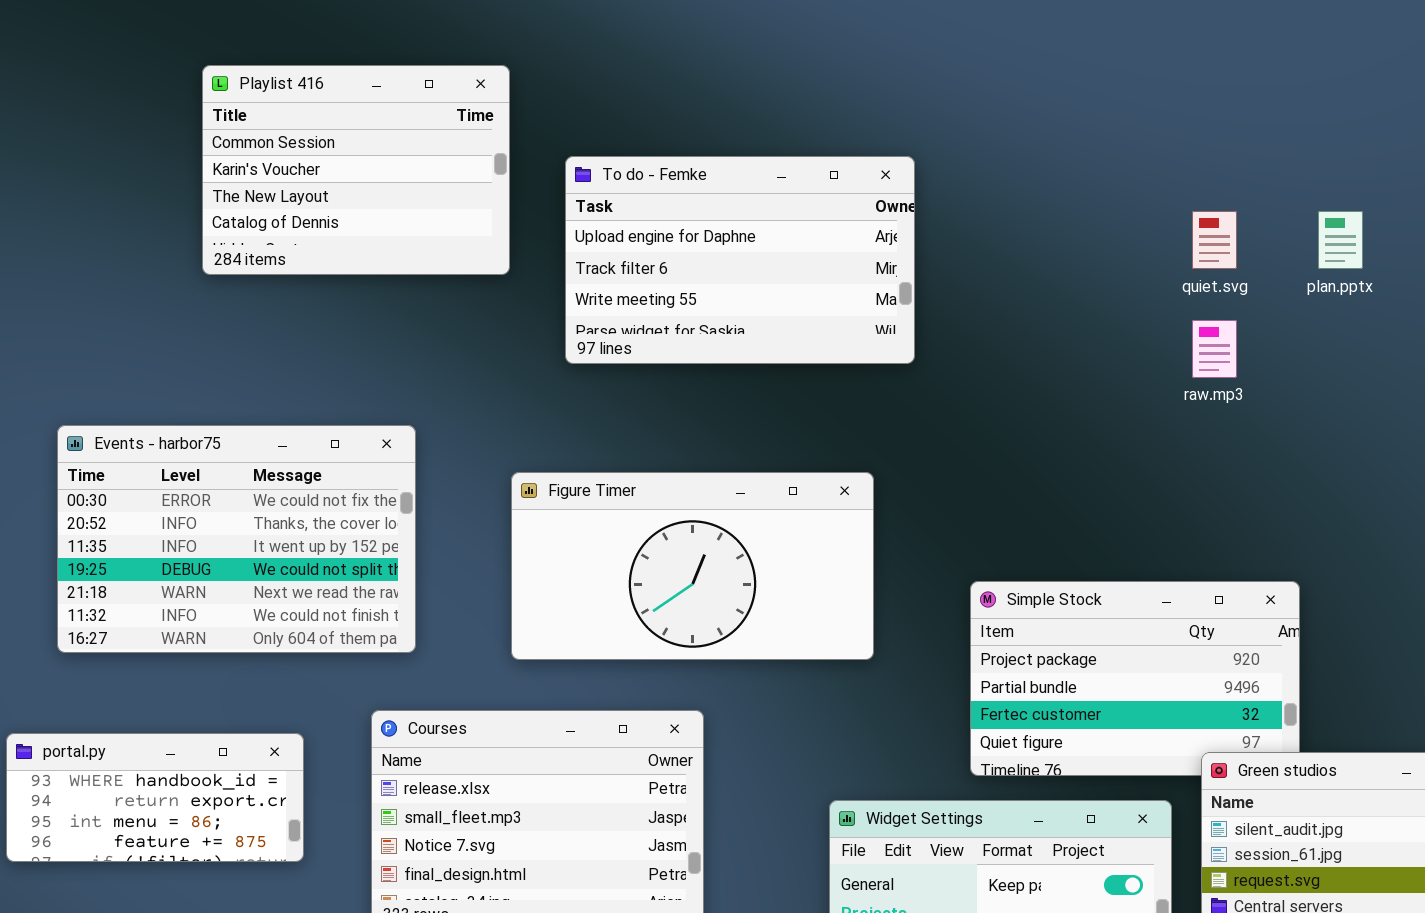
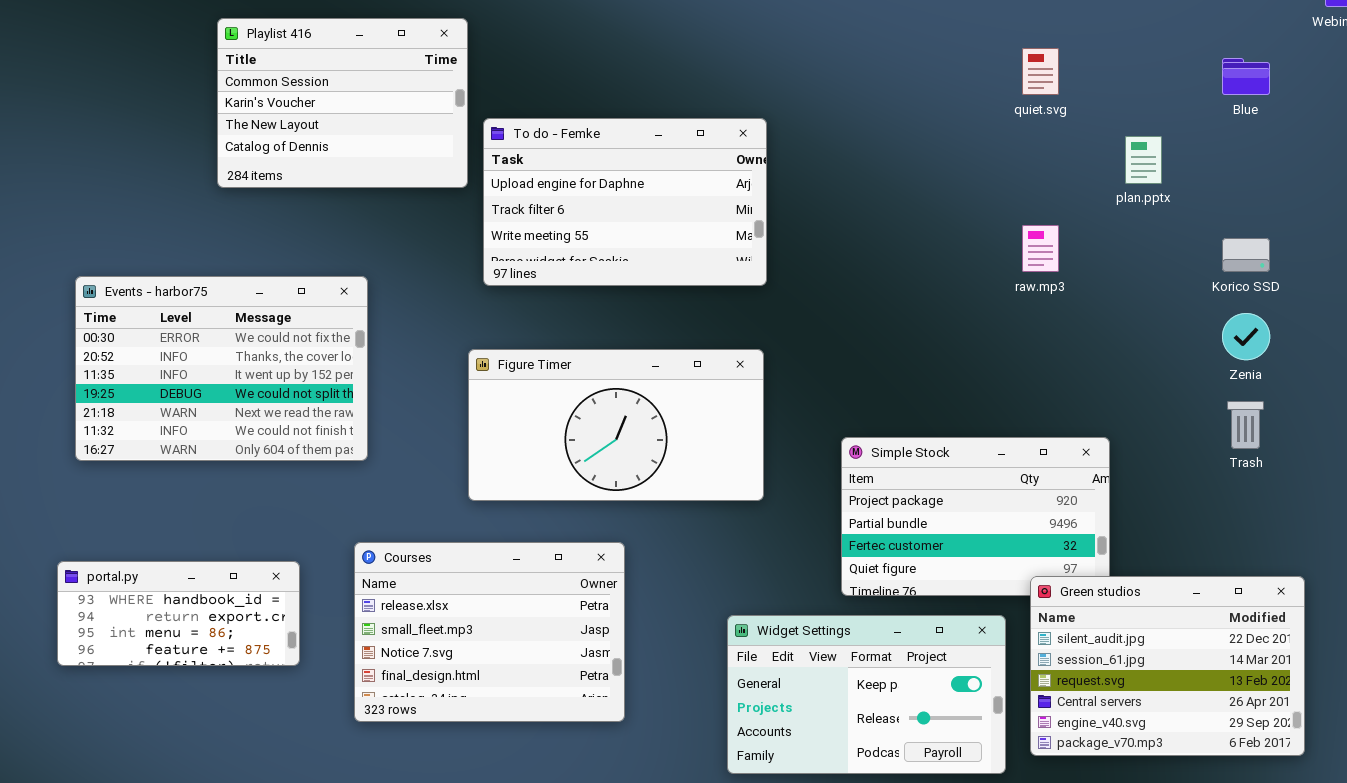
To do - Femke: [565,156,915,364] -> [483,118,767,286], moved
quiet.svg: [1192,211,1237,269] -> [1022,48,1059,95], moved
Events - harbor75: [57,425,416,653] -> [75,276,368,461], moved

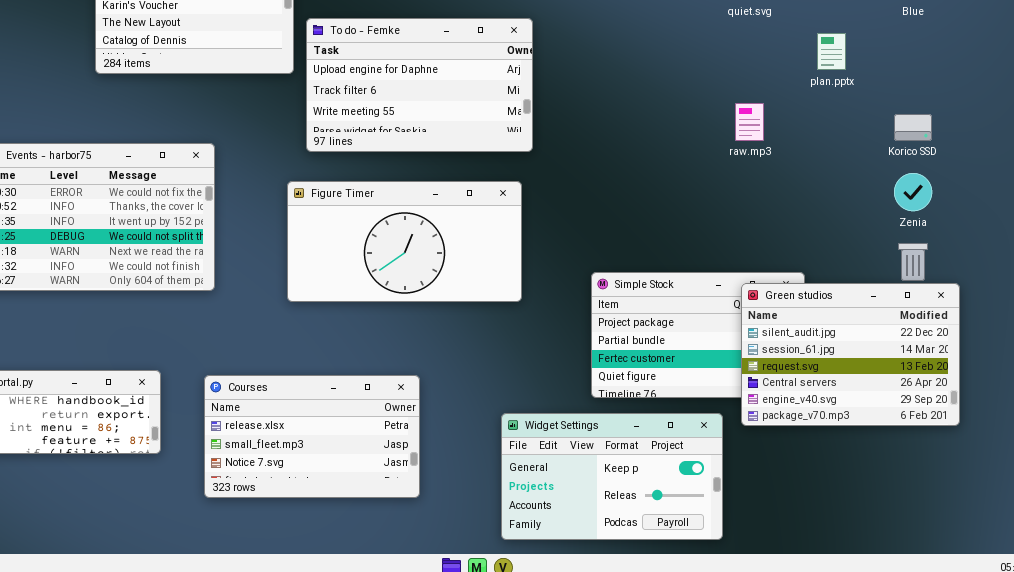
Figure Timer: [468,349,764,501] -> [287,181,522,302], moved
Courses: [354,542,625,722] -> [204,375,420,498], resized
Green studios: [1030,576,1305,756] -> [741,283,960,426], moved

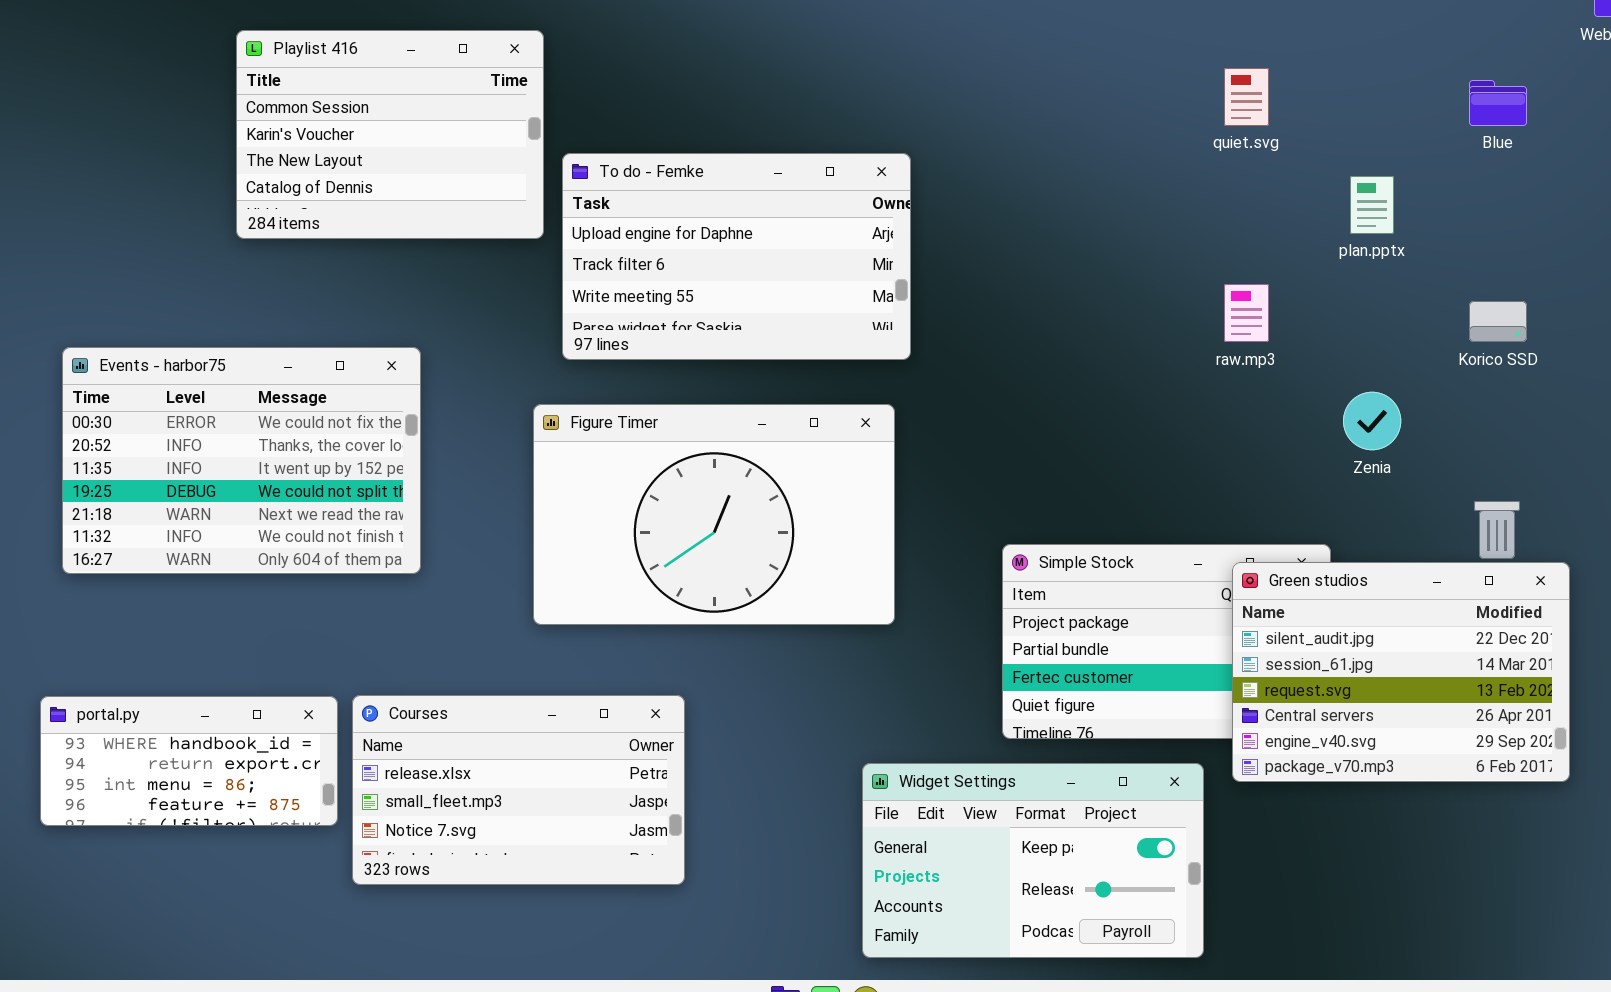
Zenia: [894,173,932,211] -> [1343,392,1401,450], moved
Figure Timer: [287,181,522,302] -> [533,404,895,625], resized
Courses: [204,375,420,498] -> [352,695,685,885], moved

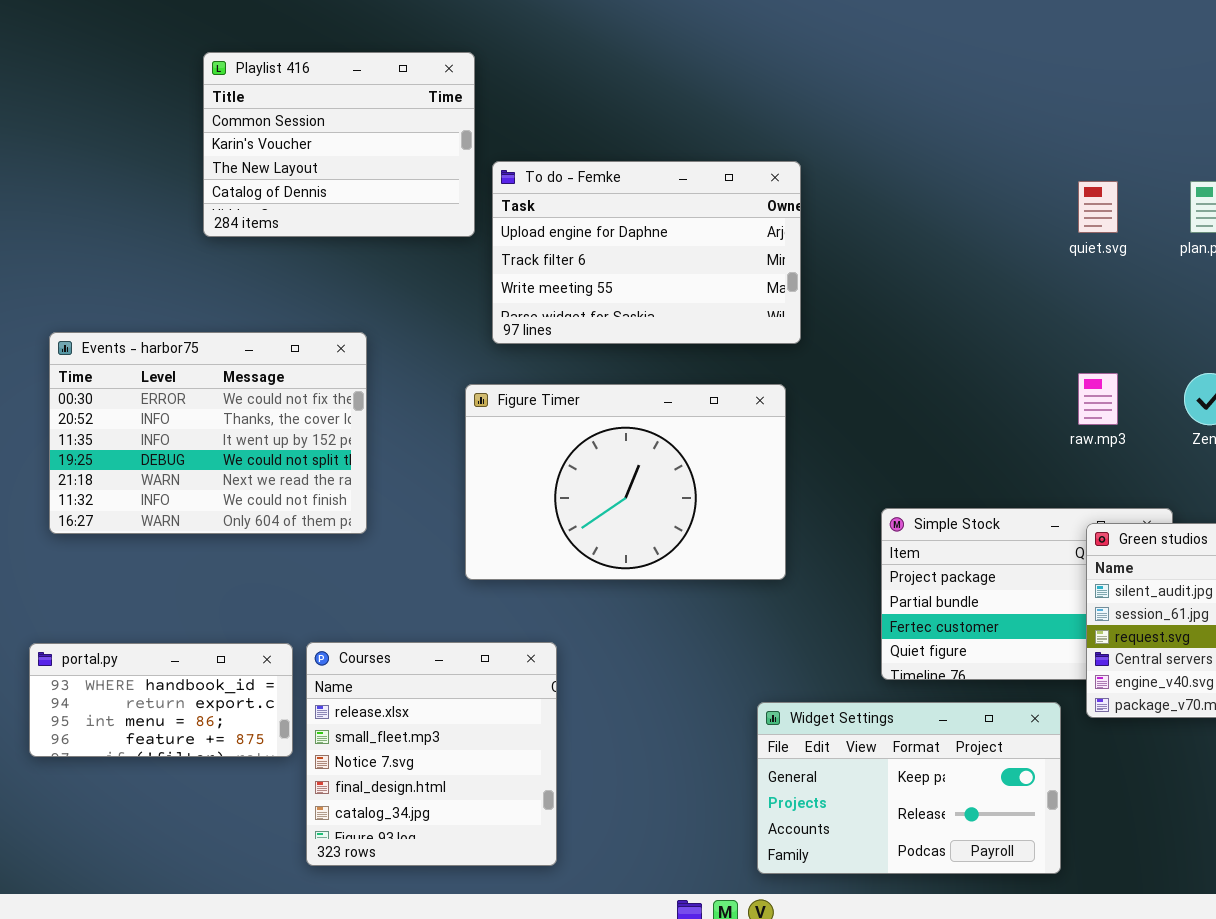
quiet.svg: [1224,68,1269,126] -> [1078,181,1118,233], moved
raw.mp3: [1224,284,1269,342] -> [1078,373,1118,425], moved
Courses: [352,695,685,885] -> [306,642,557,866], resized

